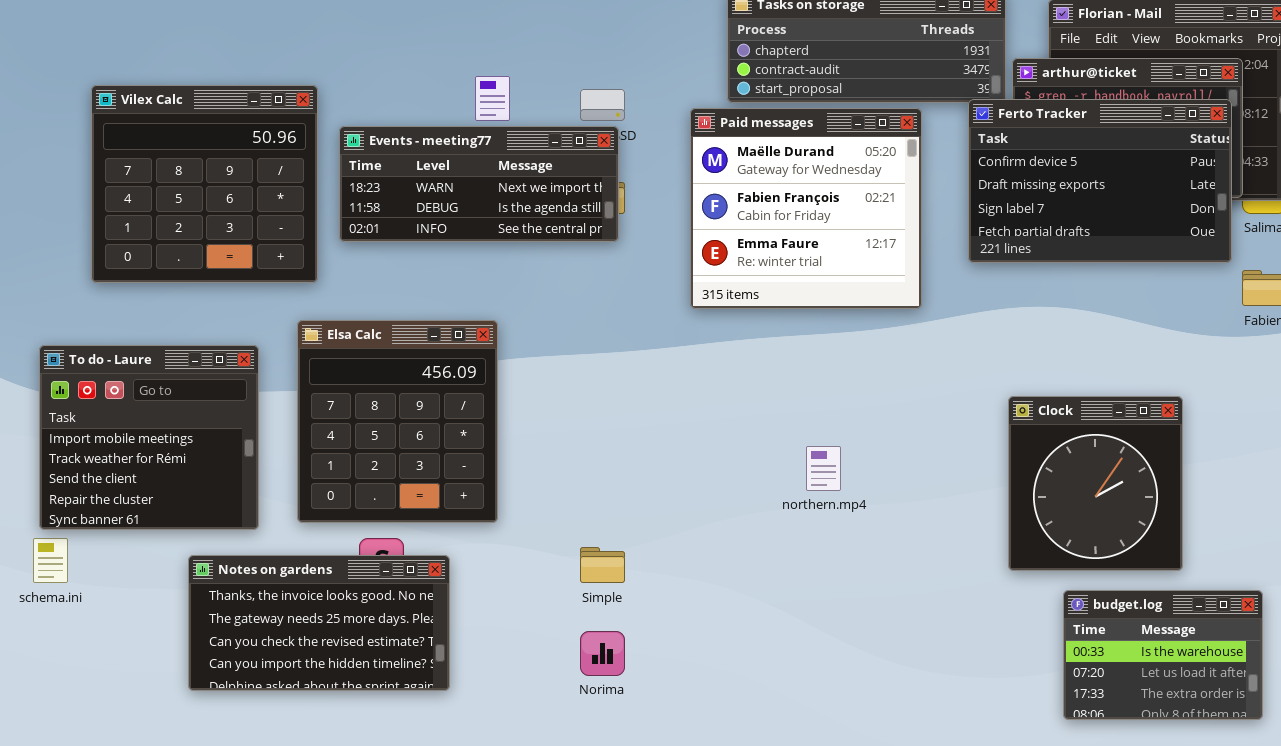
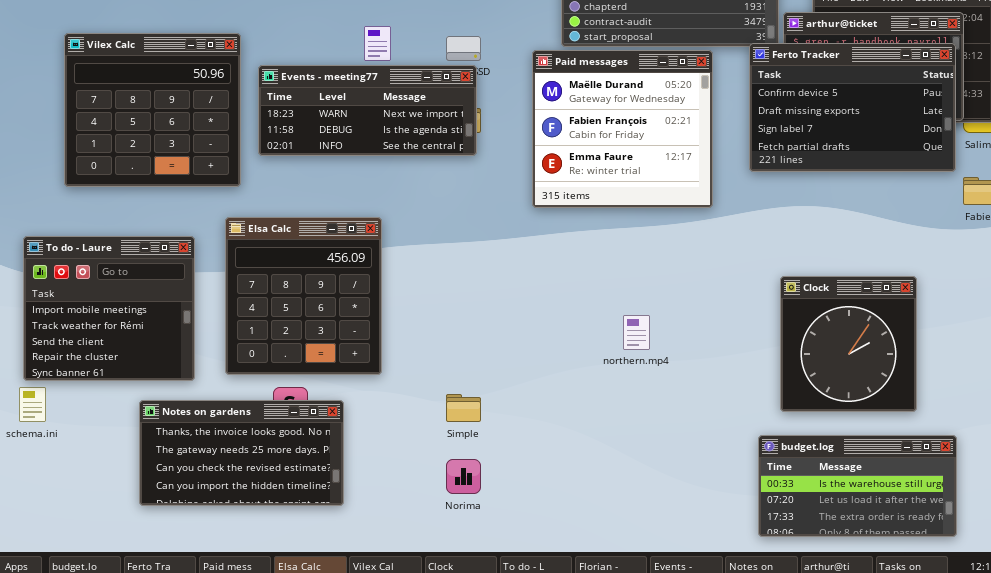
budget.log: [1063,590,1263,720] -> [758,435,957,537], moved, resized

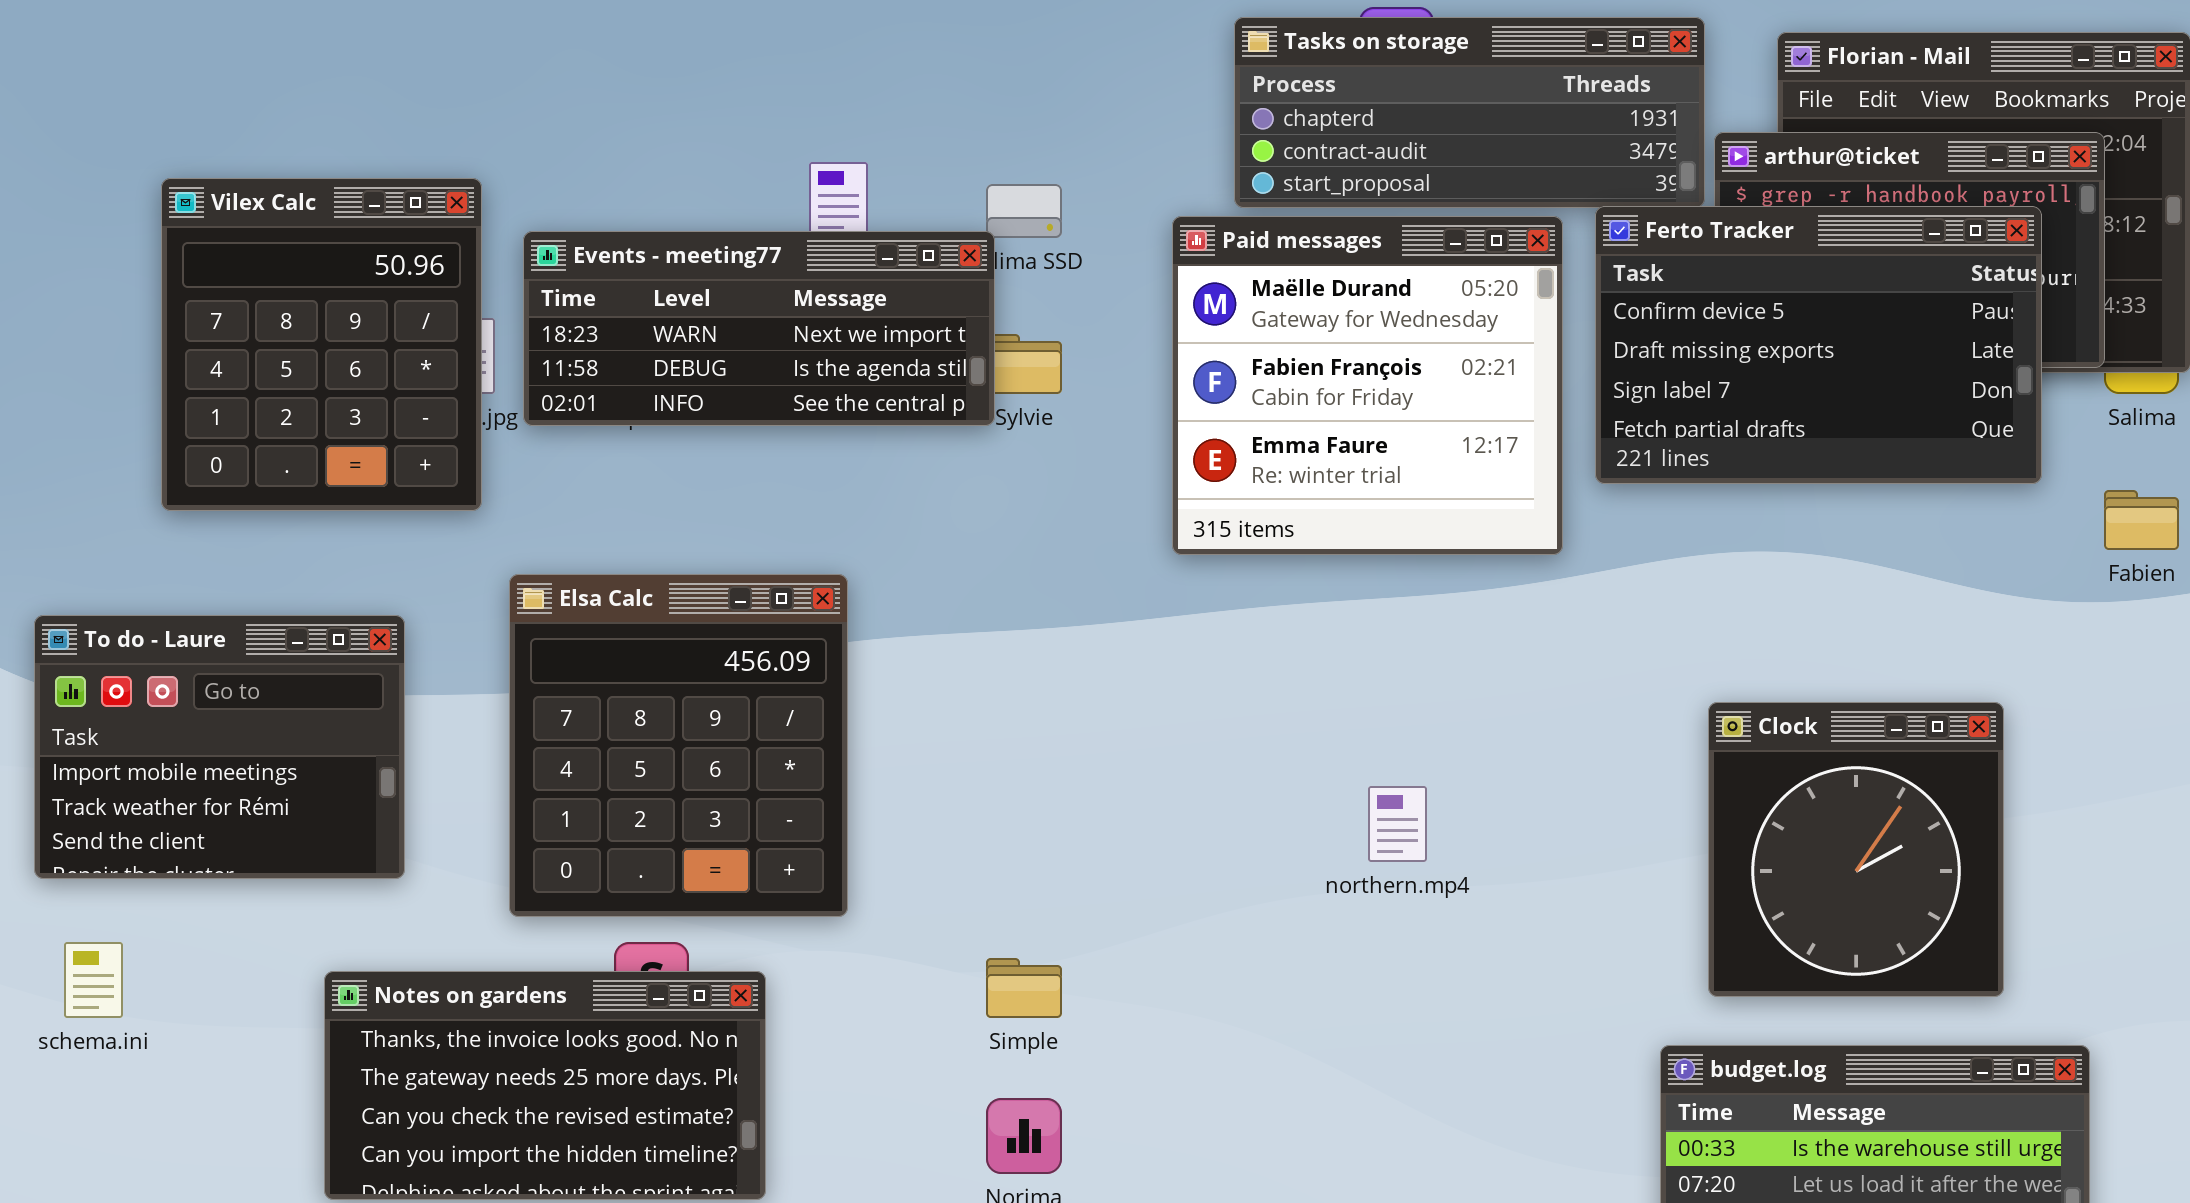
Vilex Calc: [64,33,241,187] -> [161,178,482,511], resized
Ferto Tracker: [749,43,956,172] -> [1595,206,2042,484], moved
Events - meeting77: [258,65,477,156] -> [523,231,995,426], moved
To do - Laure: [23,236,195,381] -> [34,615,405,879], moved, resized

